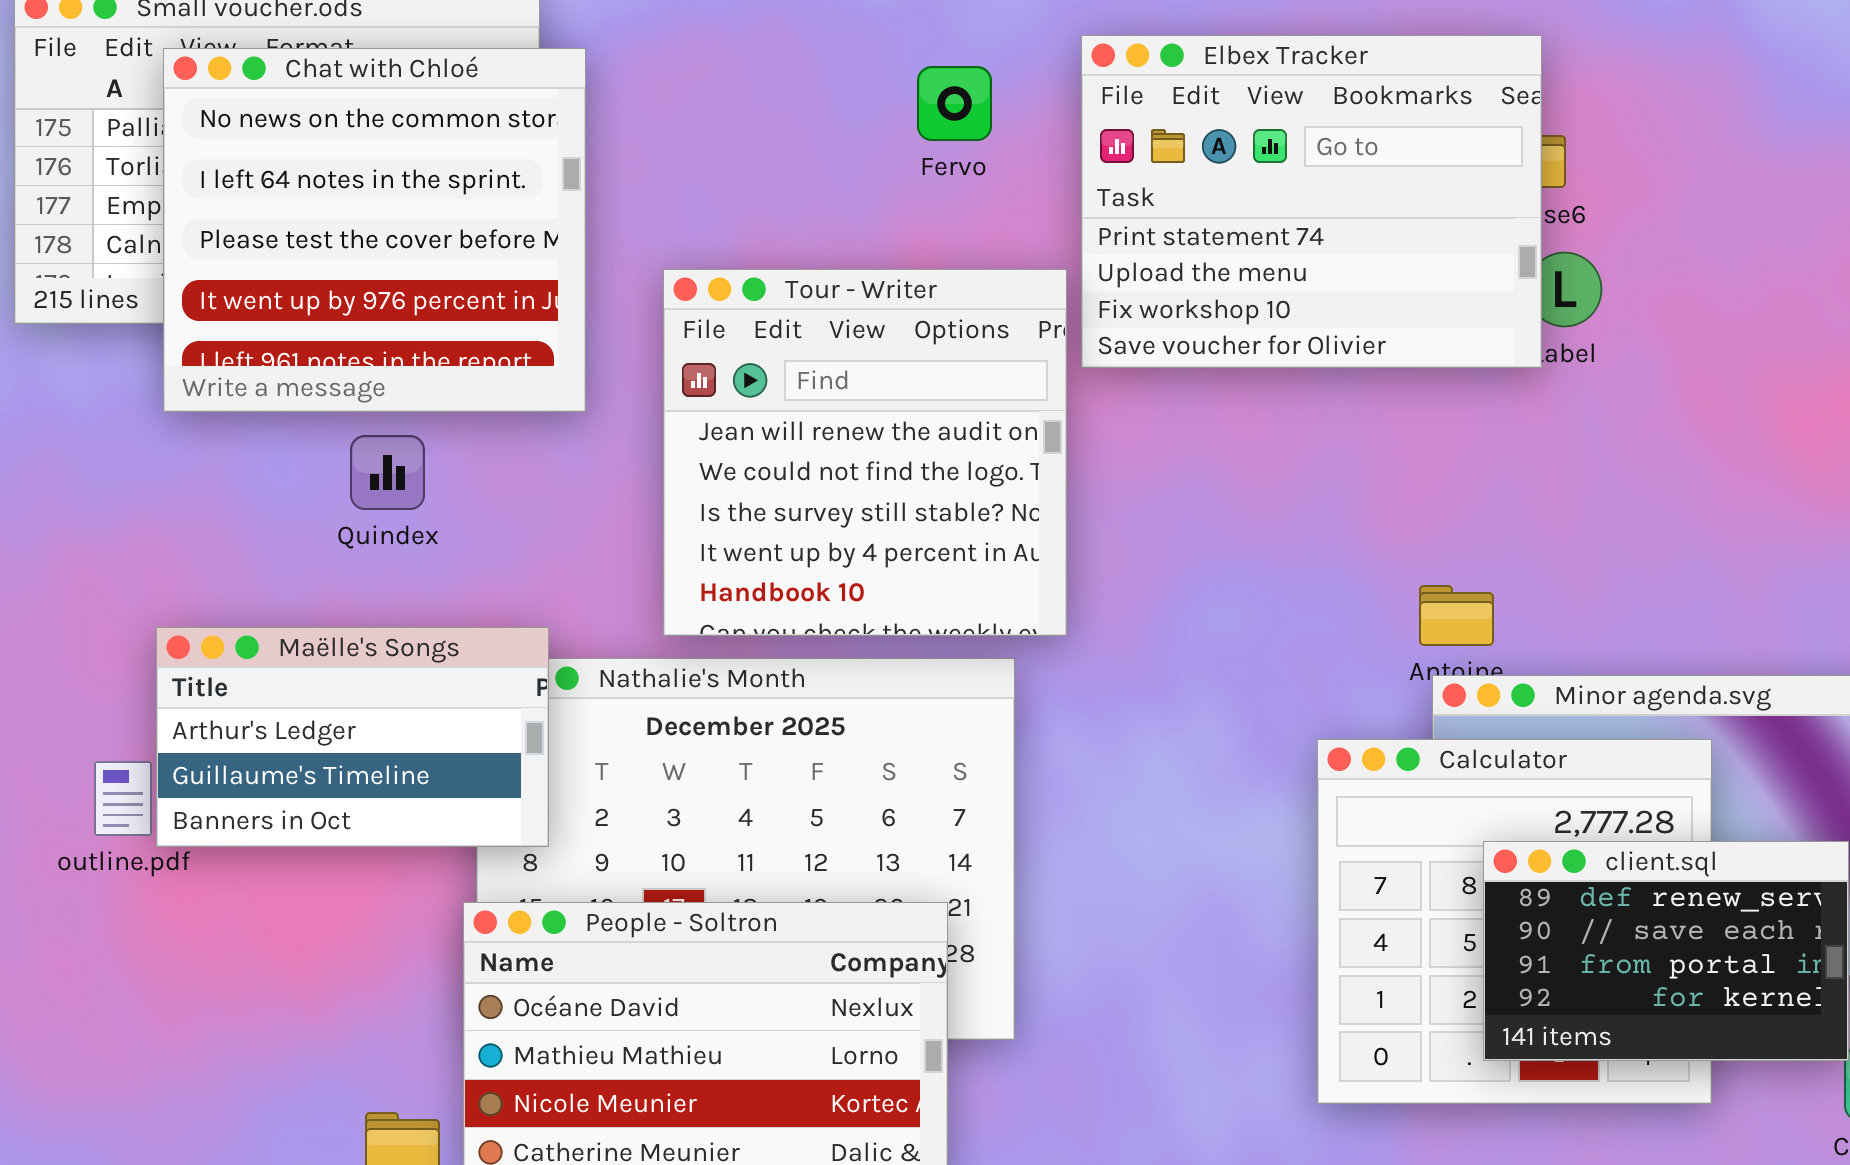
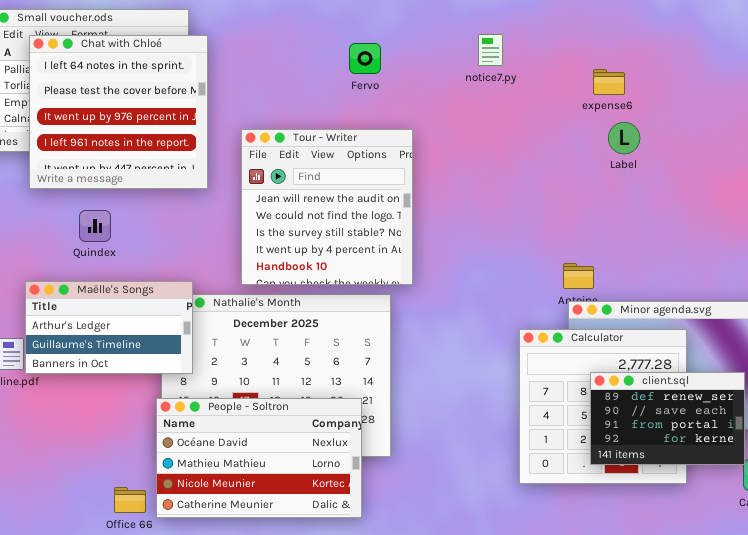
Elbex Tracker: [1081,35,1542,368] -> none, closed
Chat with Chloé: [163,48,586,412] -> [29,35,208,189], scrolled down 1 row
Quindex: [350,435,425,510] -> [79,210,111,242], moved

